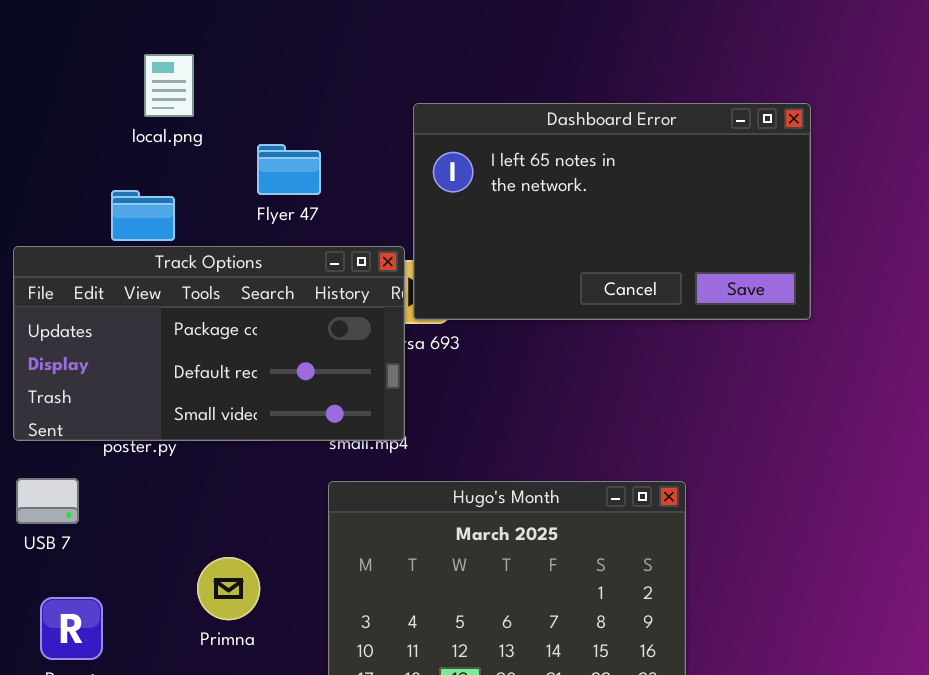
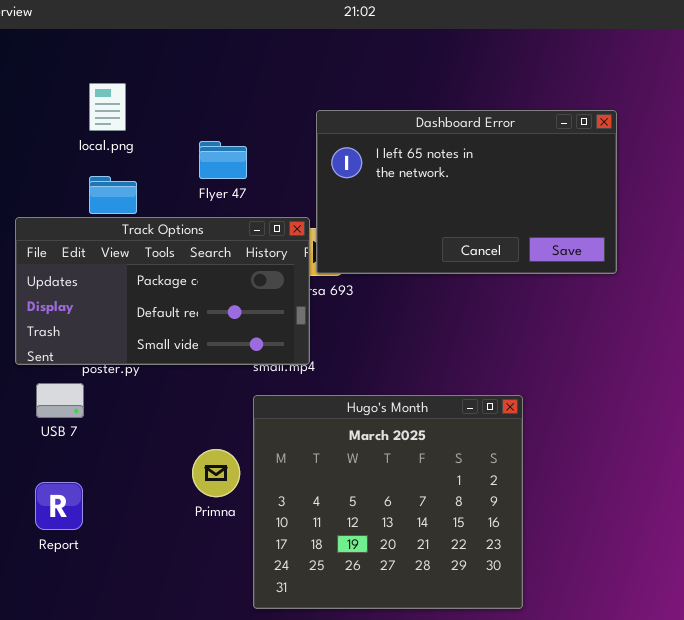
local.png: [144,54,194,117] -> [89,83,126,131], moved
USB 7: [16,478,79,524] -> [36,383,84,418], moved
Primna: [197,557,260,620] -> [192,449,240,497], moved

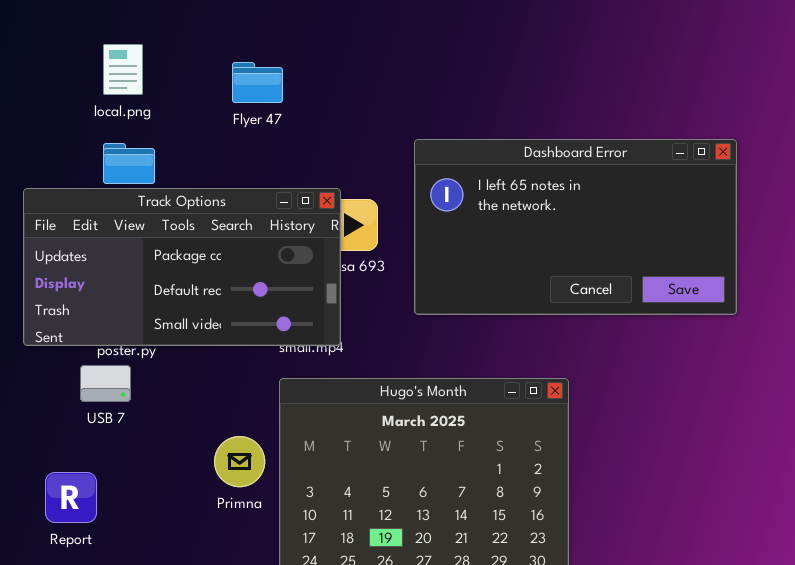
Dashboard Error: [316,110,617,274] -> [414,139,737,315], moved
Flyer 47: [199,141,247,179] -> [232,62,283,103], moved
USB 7: [36,383,84,418] -> [80,365,131,402], moved

